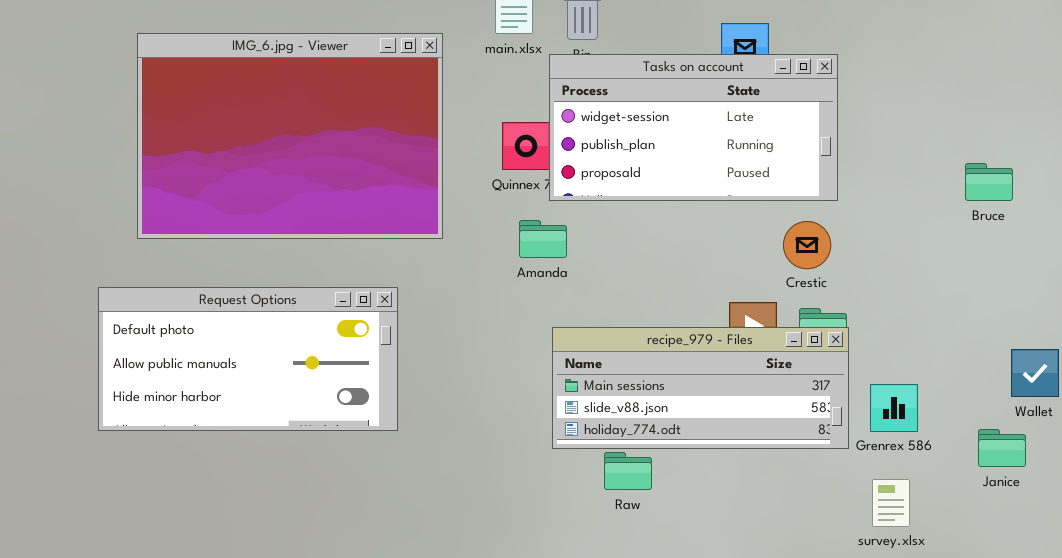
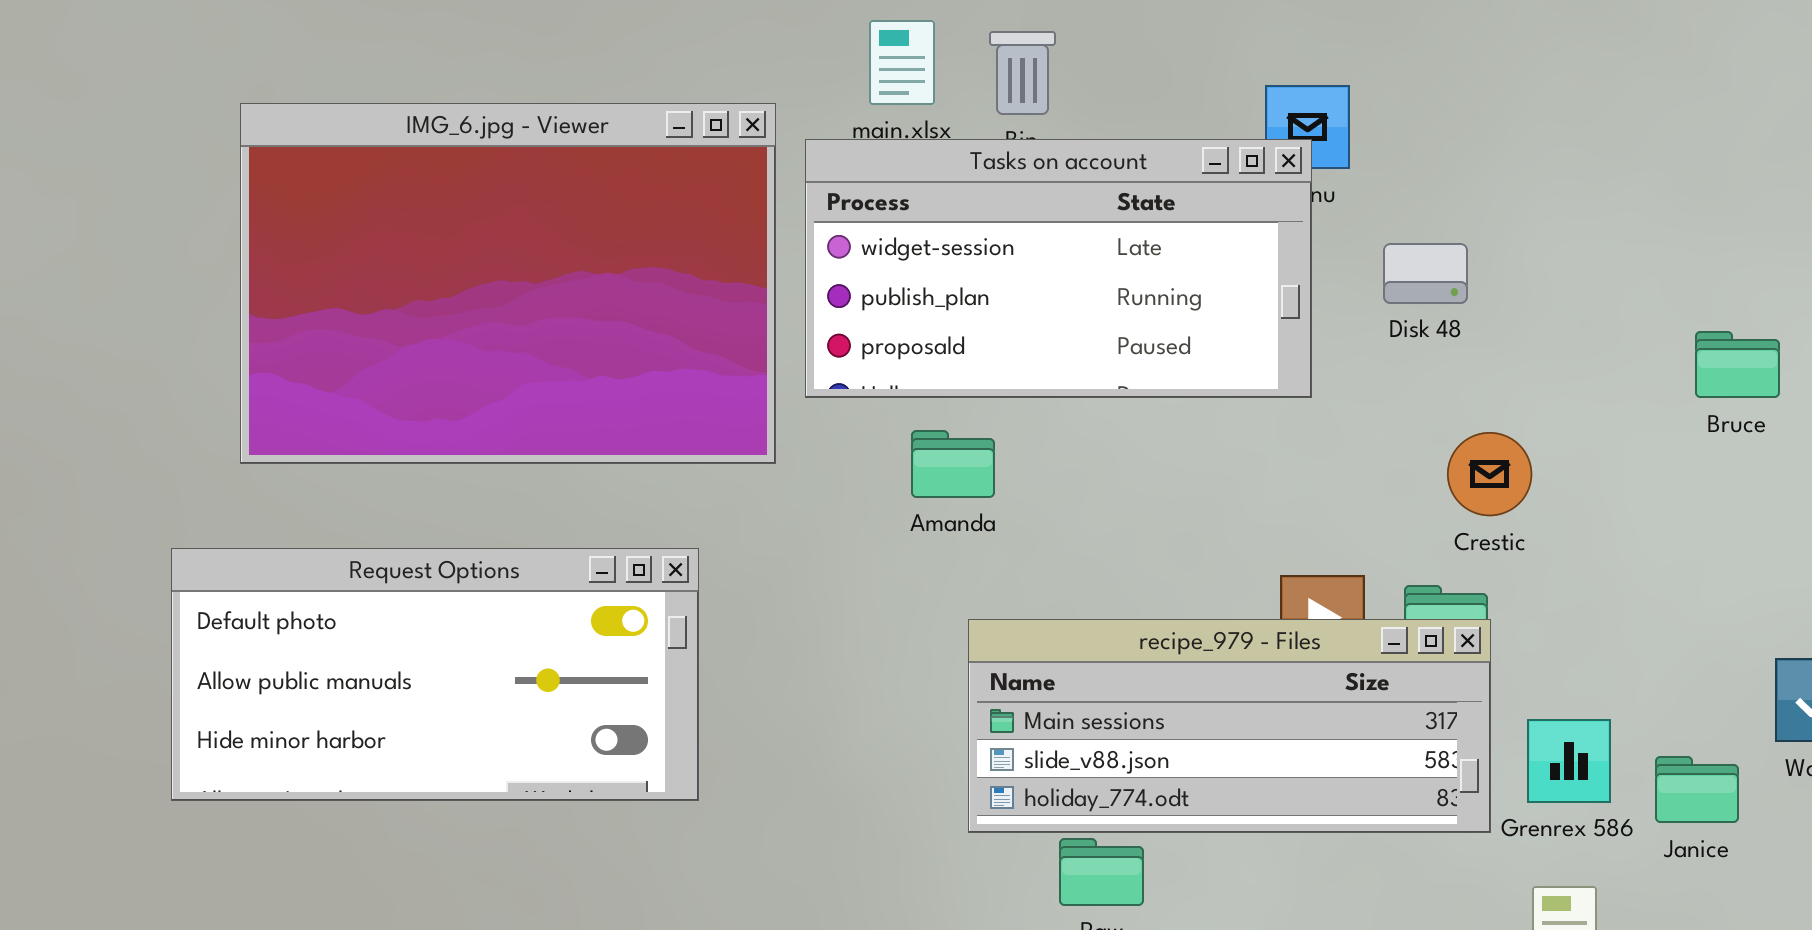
Tasks on account: [549,54,838,201] -> [805,139,1312,398], moved
Crestic: [783,221,831,269] -> [1447,432,1532,516], moved
Janice: [978,429,1026,467] -> [1655,756,1739,823], moved

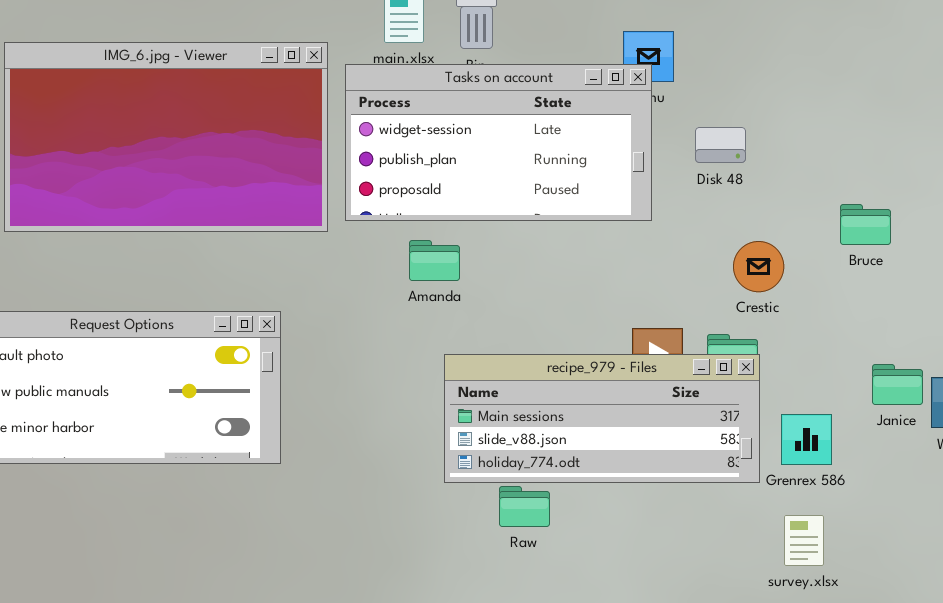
IMG_6.jpg - Viewer: [240,103,776,464] -> [4,42,328,232], resized
Bruce: [1695,331,1780,398] -> [840,204,891,245], moved
Janice: [1655,756,1739,823] -> [872,364,923,405], moved

